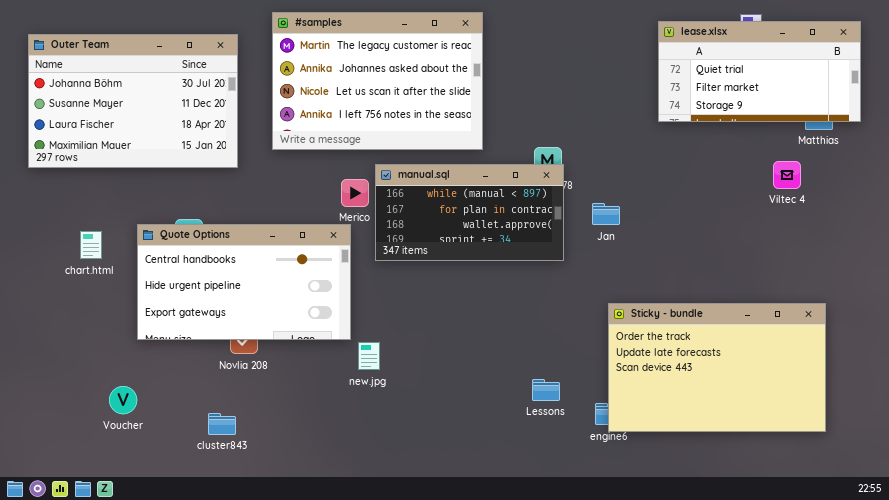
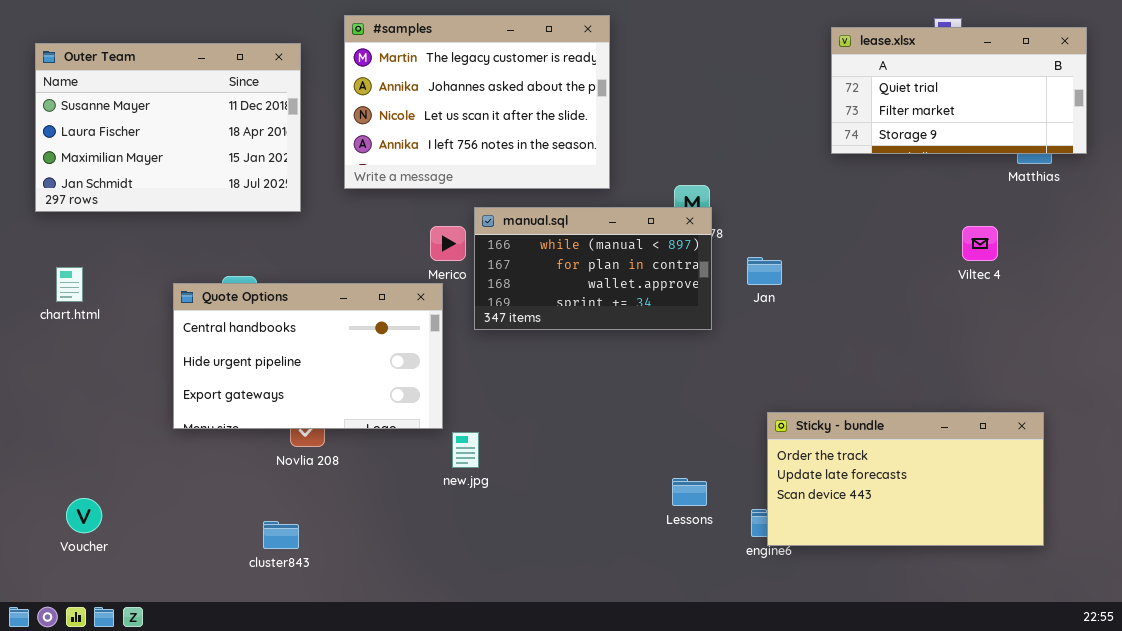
Outer Team: [28,34,238,168] -> [35,43,301,212], scrolled down 1 row
Viltec 4: [773,161,801,189] -> [962,226,998,261], moved
chart.html: [80,231,102,259] -> [56,267,83,302], moved
Sticky - bundle: [608,303,826,432] -> [767,412,1044,546], resized
Voucher: [109,386,137,414] -> [66,498,102,533], moved

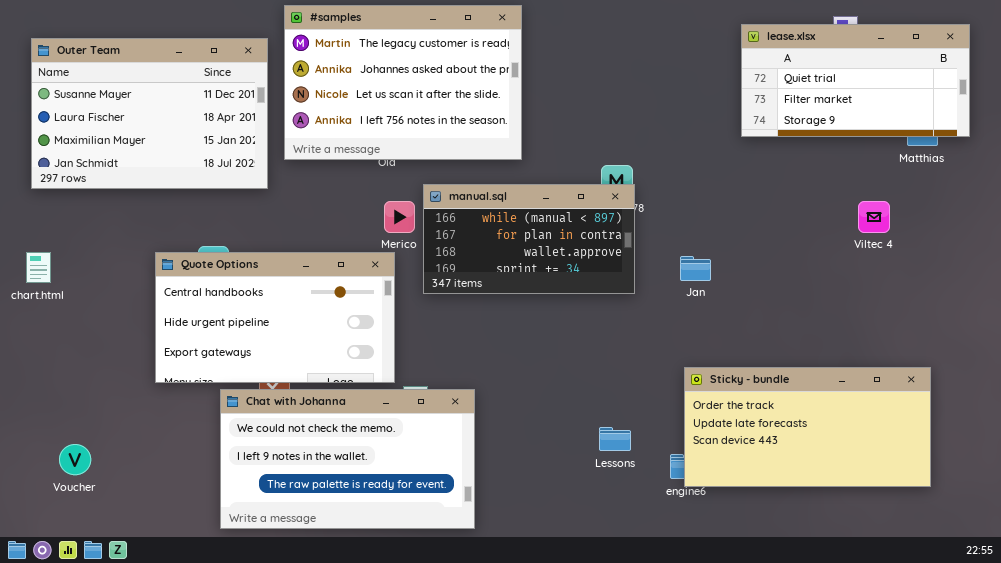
#samples: [344,15,610,189] -> [284,5,522,160], moved
Jan: [747,257,782,285] -> [680,256,711,281], moved
chart.html: [56,267,83,302] -> [26,252,51,283], moved
Chat with Johanna: none -> [220,389,475,529], opened

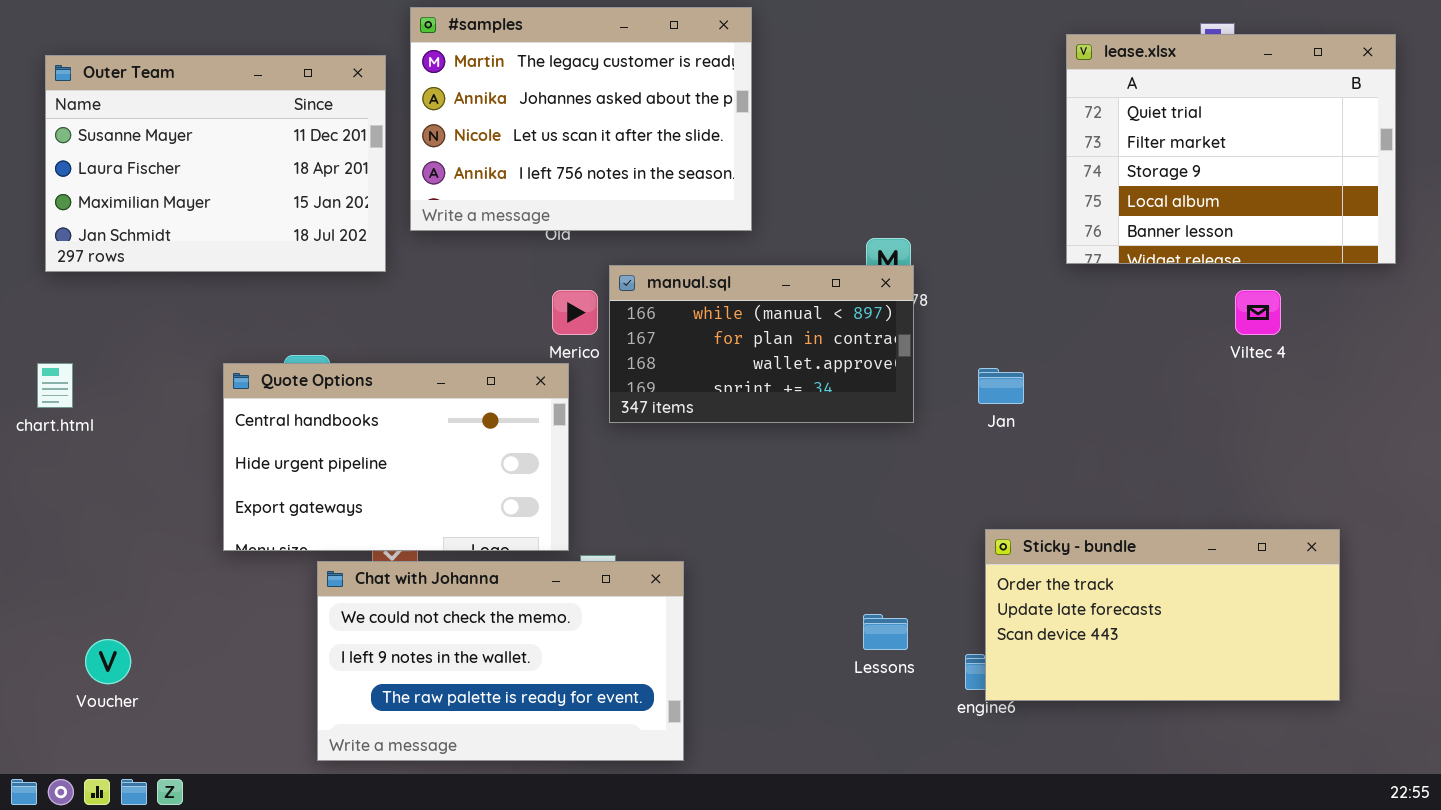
lease.xlsx: [741,24,970,137] -> [1066,34,1396,264], resized

